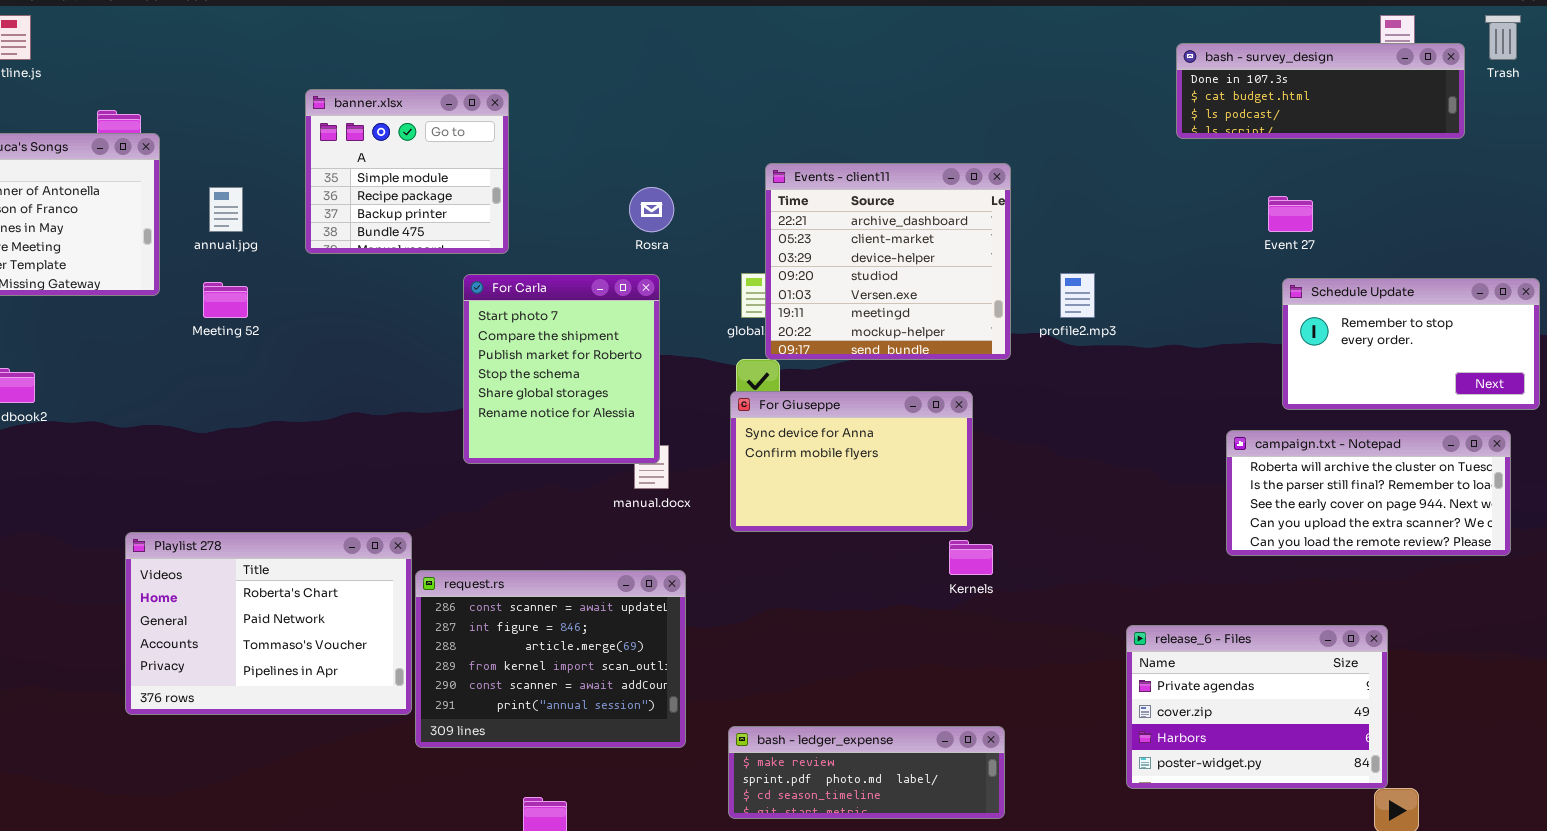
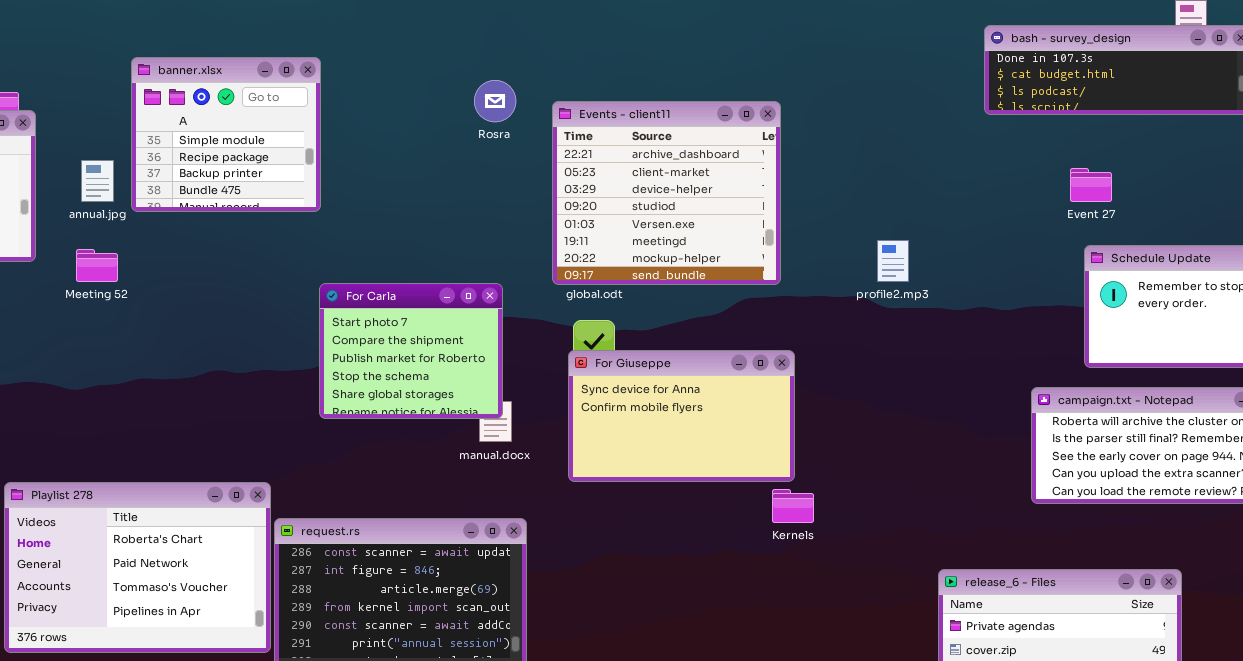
banner.xlsx: [305,89,509,254] -> [131,57,321,212], moved
Events - client11: [765,163,1011,360] -> [552,101,781,285], moved
Rosra: [629,187,674,232] -> [474,80,516,122], moved
For Carla: [463,274,660,464] -> [319,283,503,419], resized

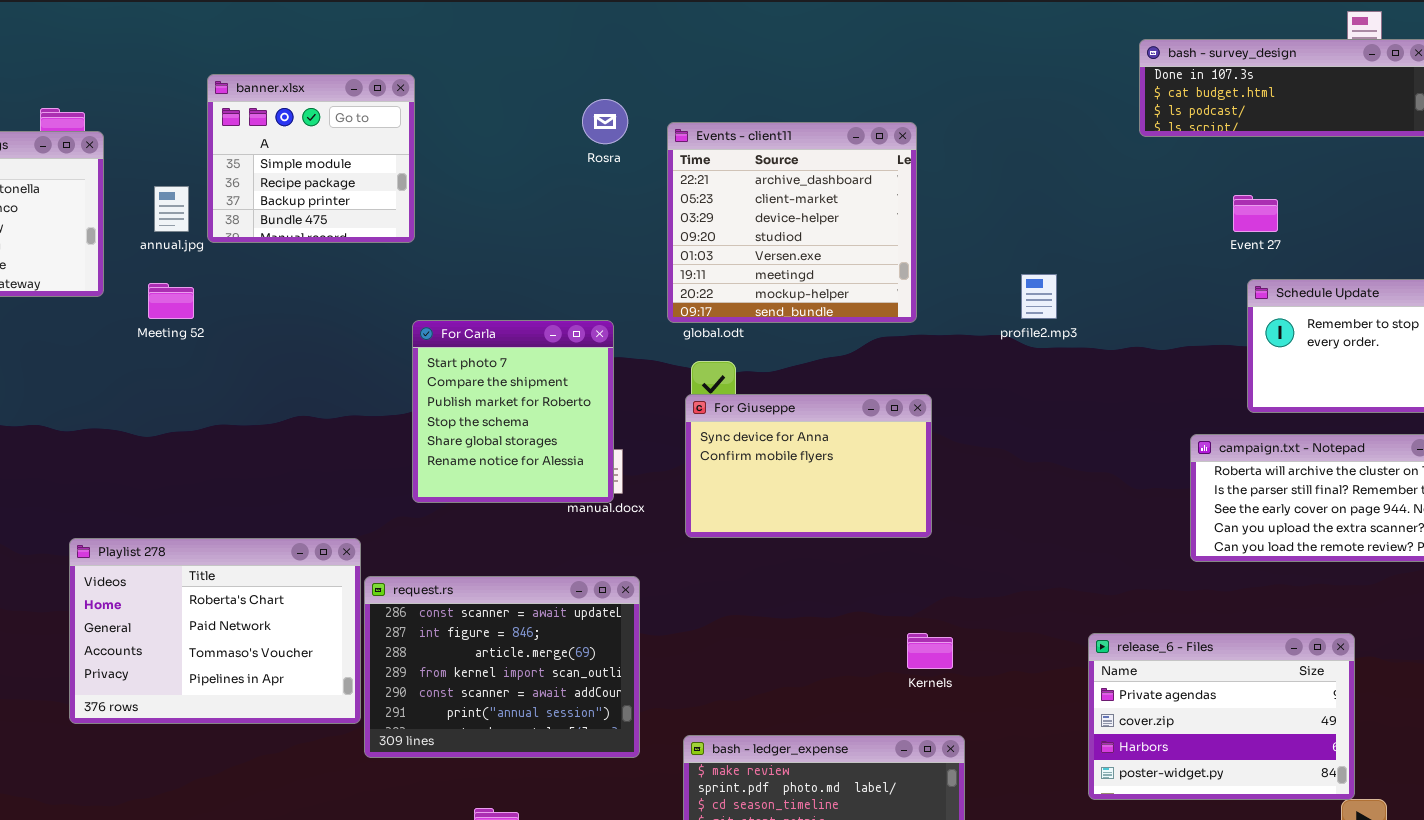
For Carla: [319,283,503,419] -> [412,320,614,503], resized
Kernels: [772,489,814,523] -> [907,633,953,669], moved

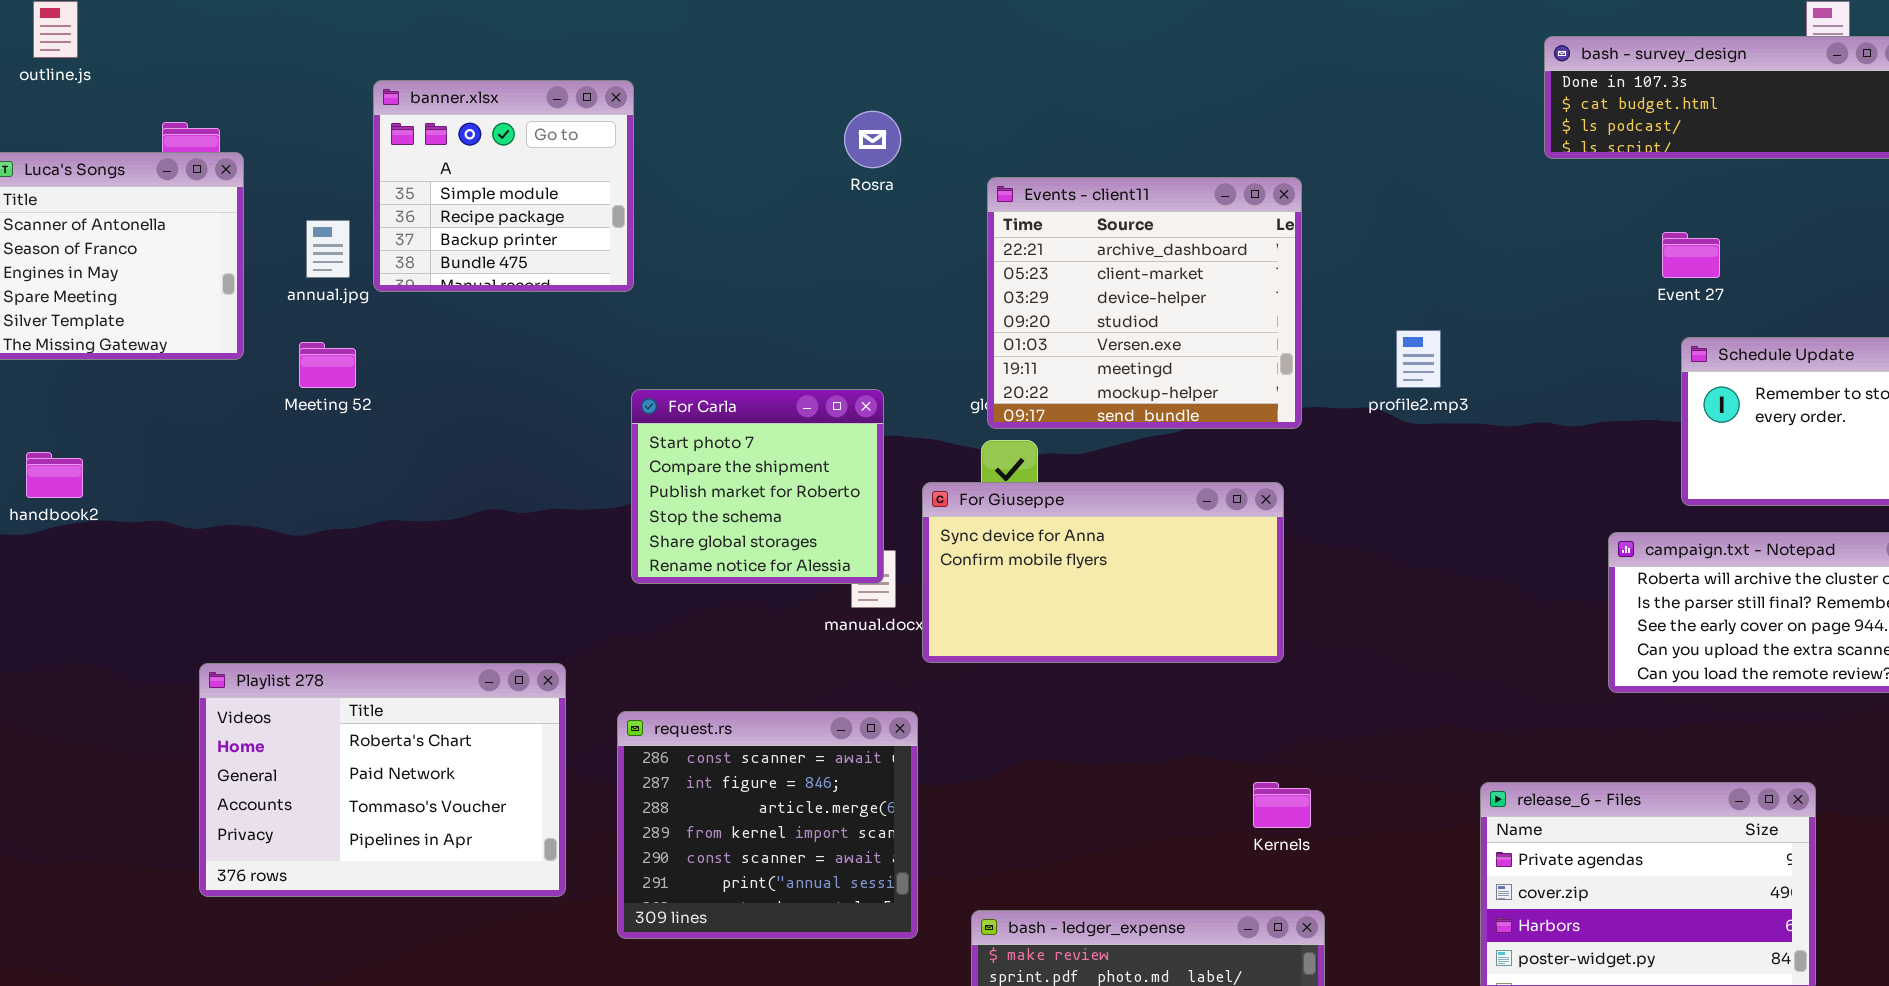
Events - client11: [667,122,917,323] -> [987,177,1302,429], moved
For Carla: [412,320,614,503] -> [631,389,884,584], resized
For Giuseppe: [685,394,932,538] -> [922,482,1284,663], resized
request.rs: [364,576,640,758] -> [617,711,918,939], resized

